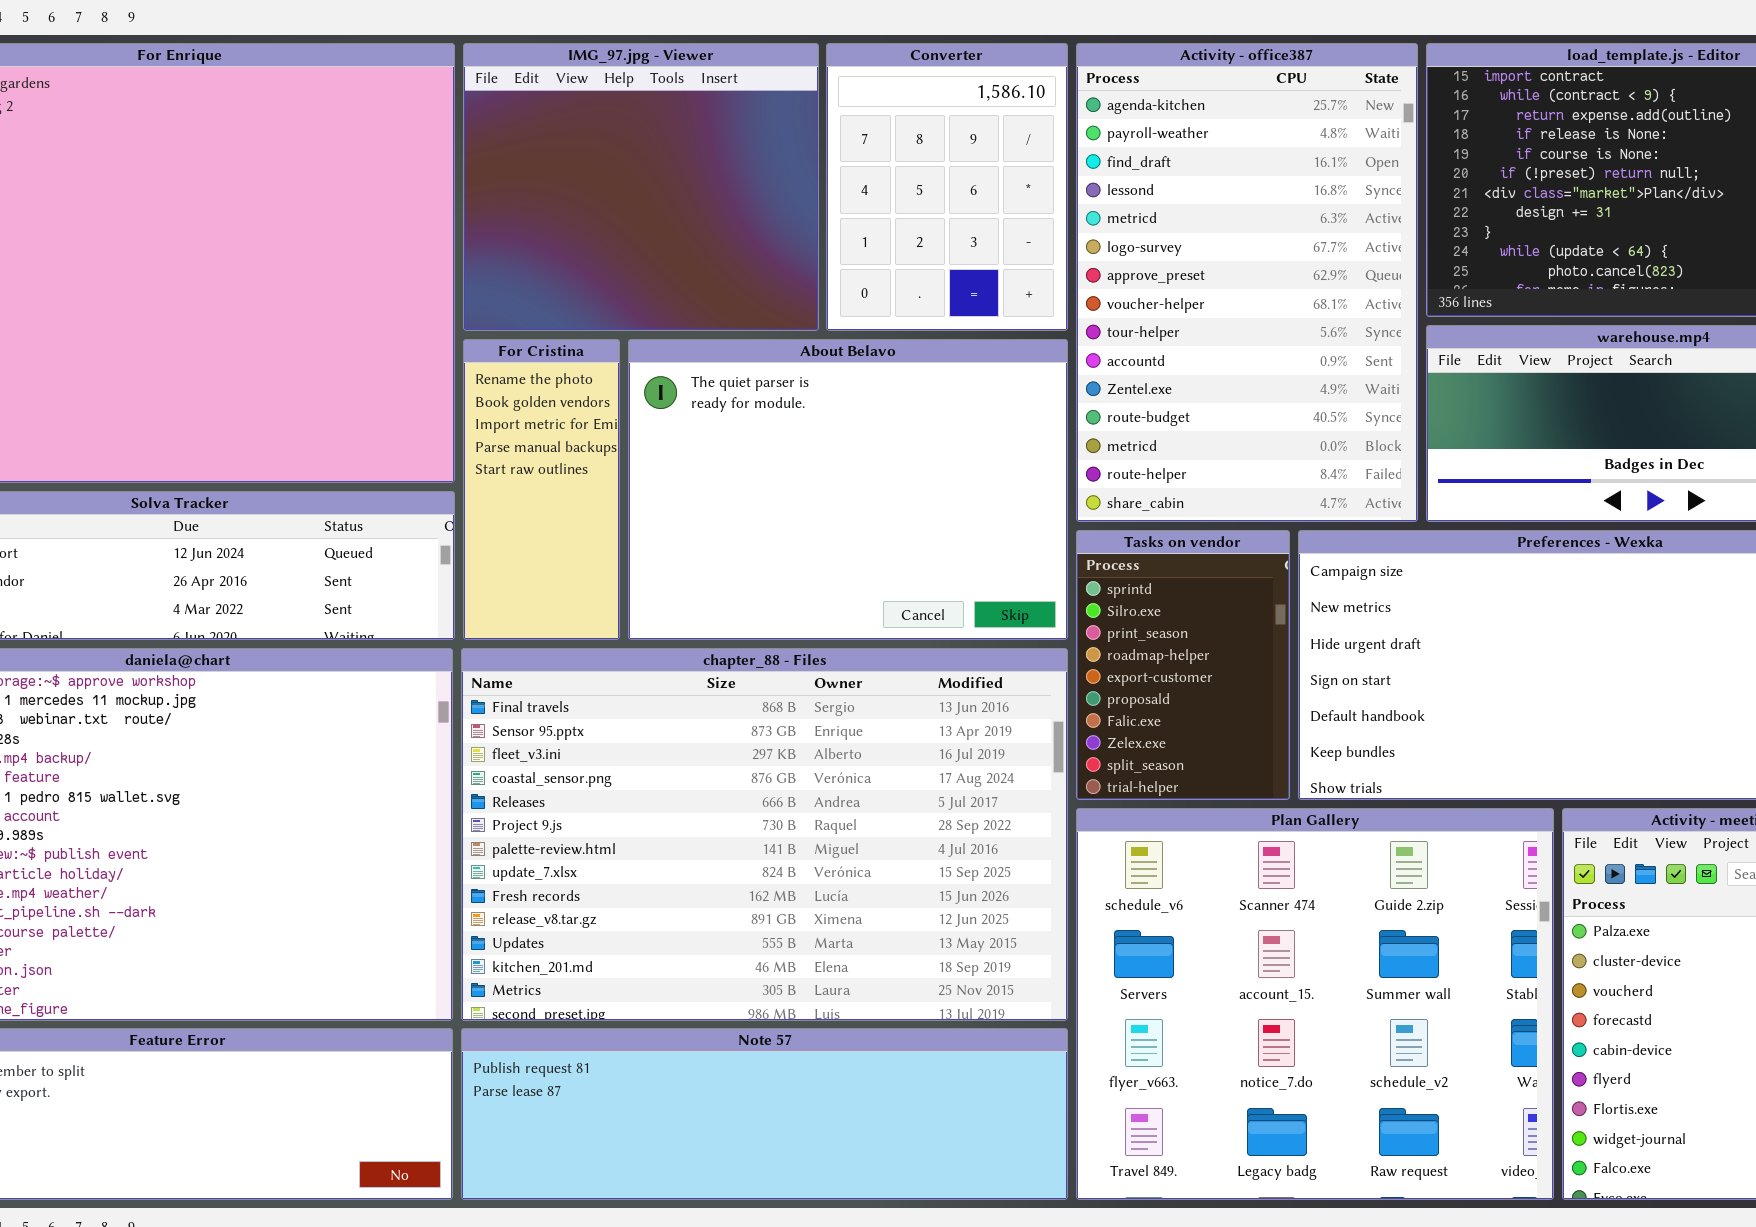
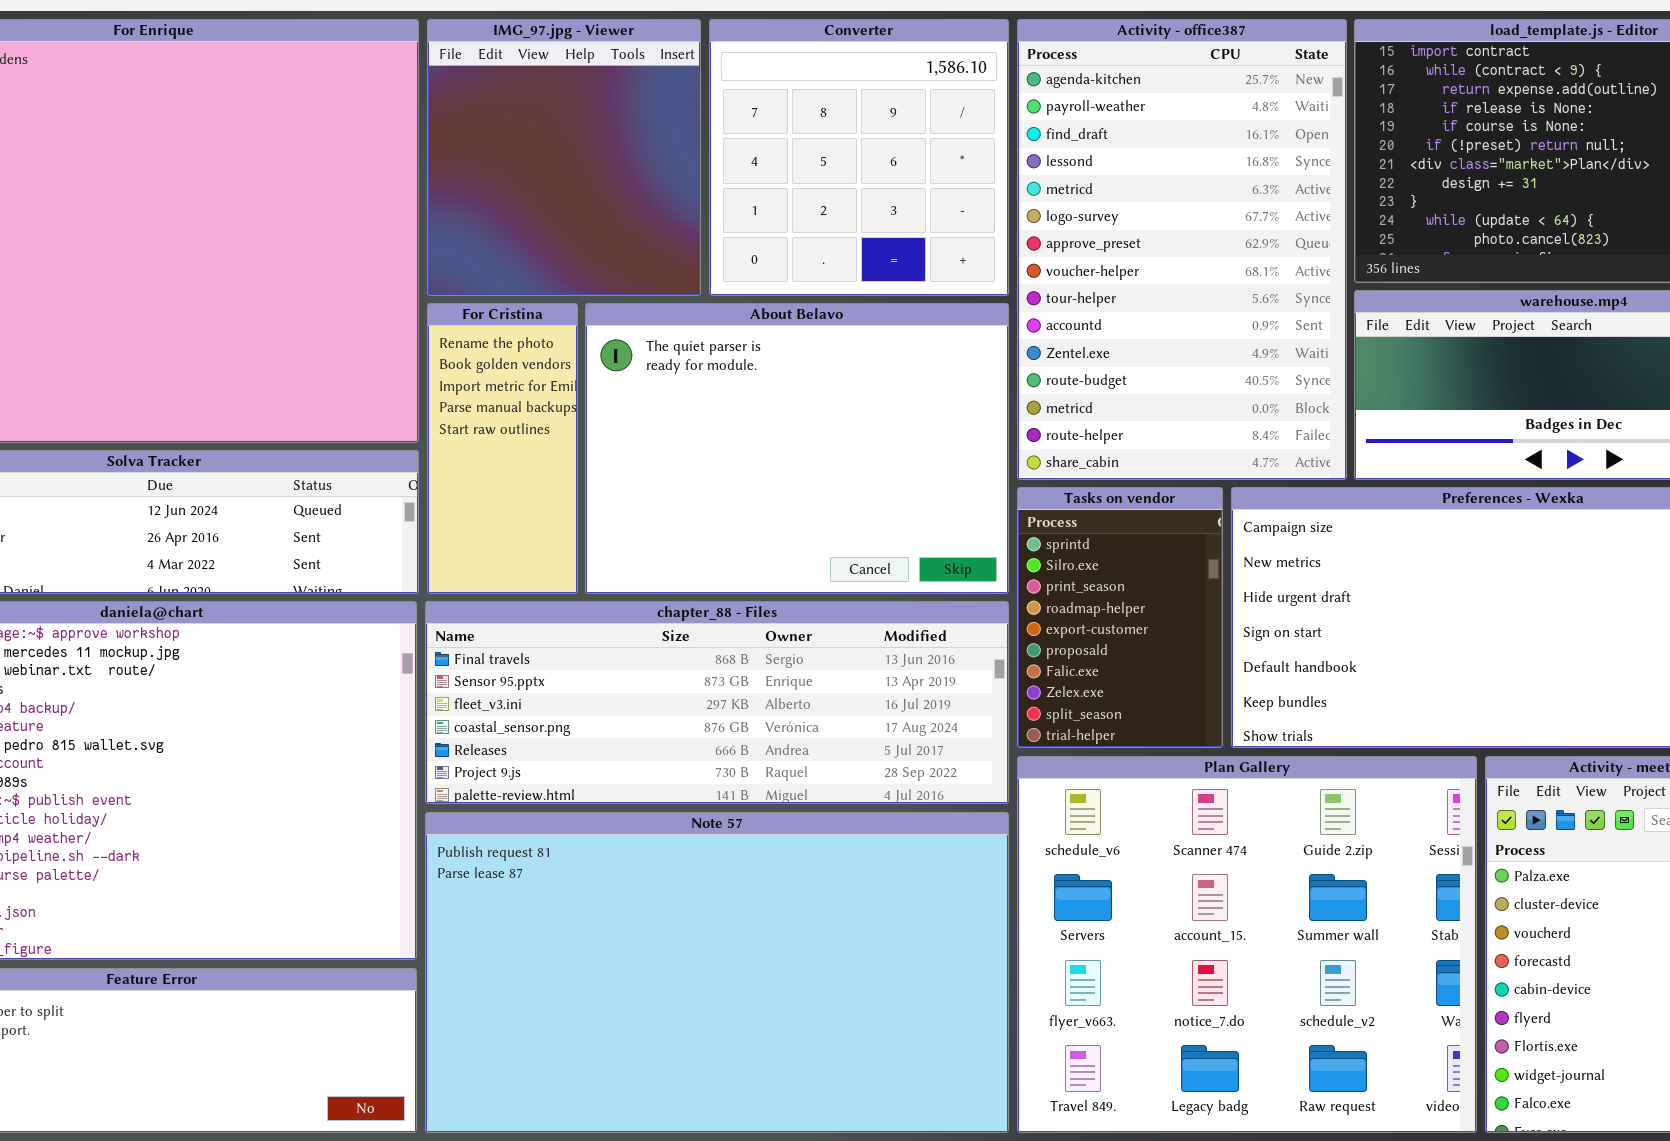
IMG_97.jpg - Viewer: [463,43,819,331] -> [427,19,701,296], resized
Converter: [826,43,1068,331] -> [709,19,1009,296], resized
chapter_88 - Files: [461,648,1068,1021] -> [425,601,1009,804], resized
Note 57: [461,1028,1068,1200] -> [425,812,1009,1133], resized

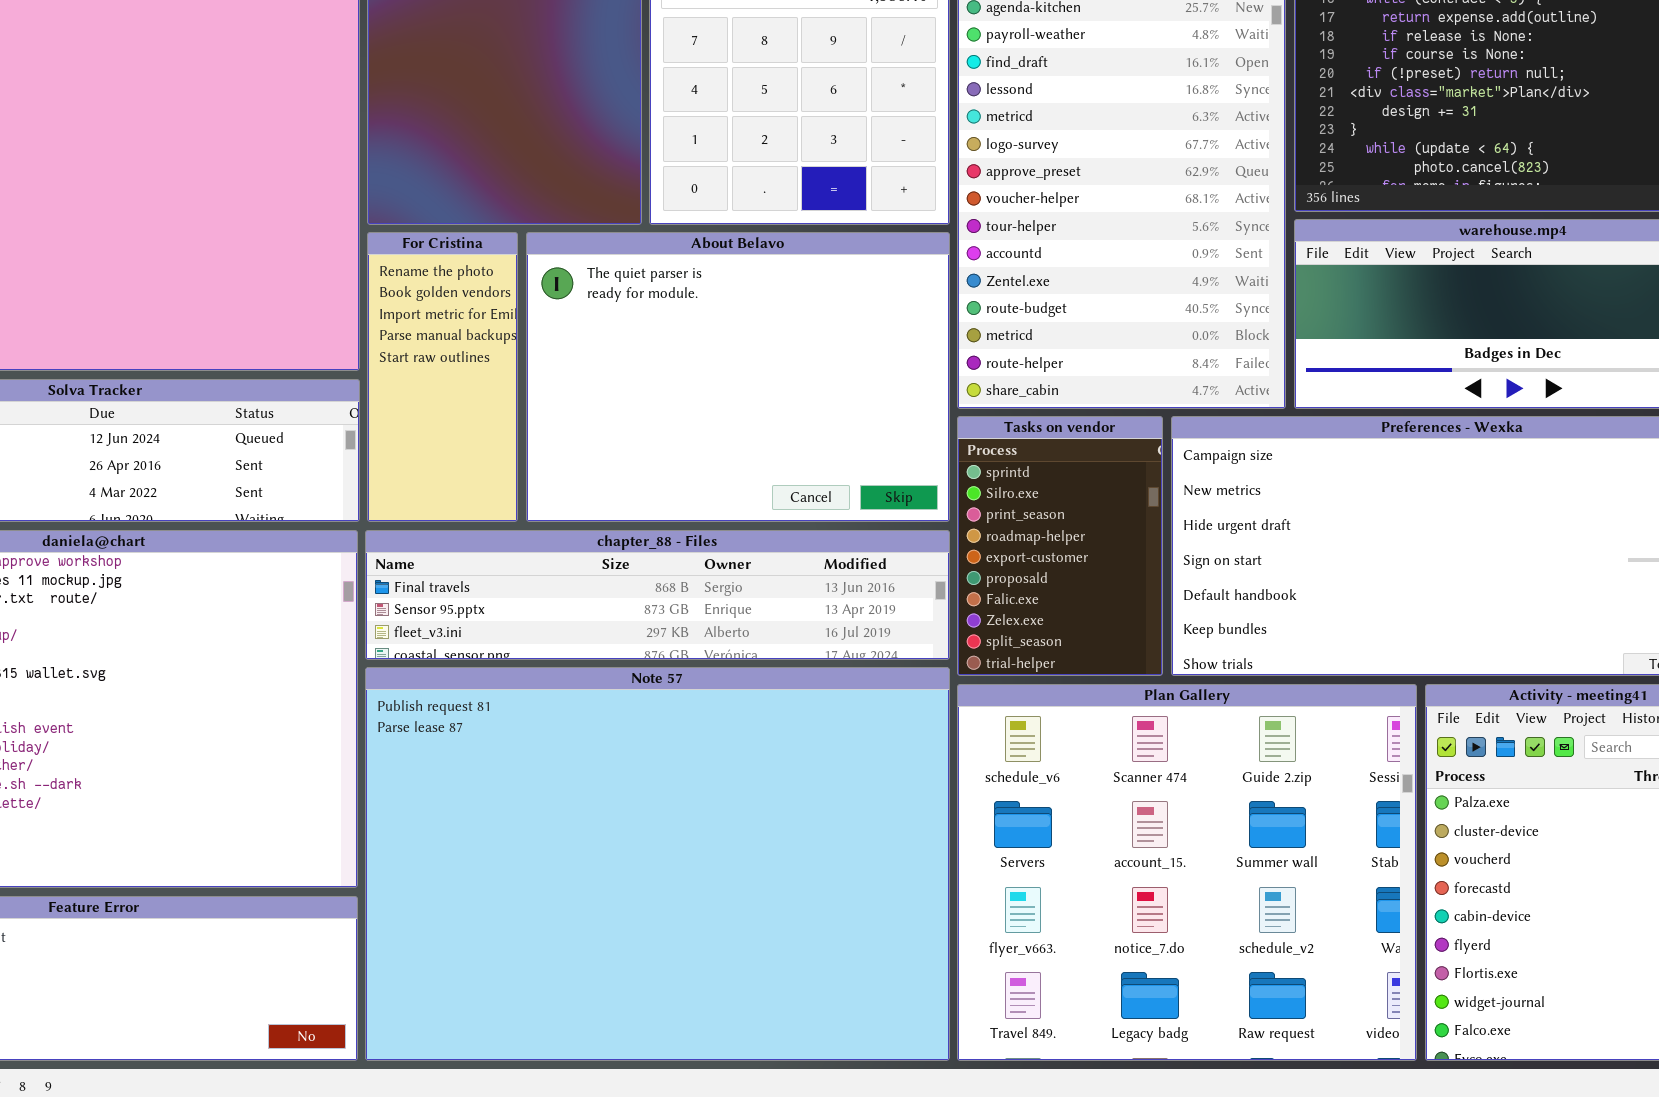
chapter_88 - Files: [425,601,1009,804] -> [365,530,950,660], resized
Note 57: [425,812,1009,1133] -> [365,667,950,1061], resized

